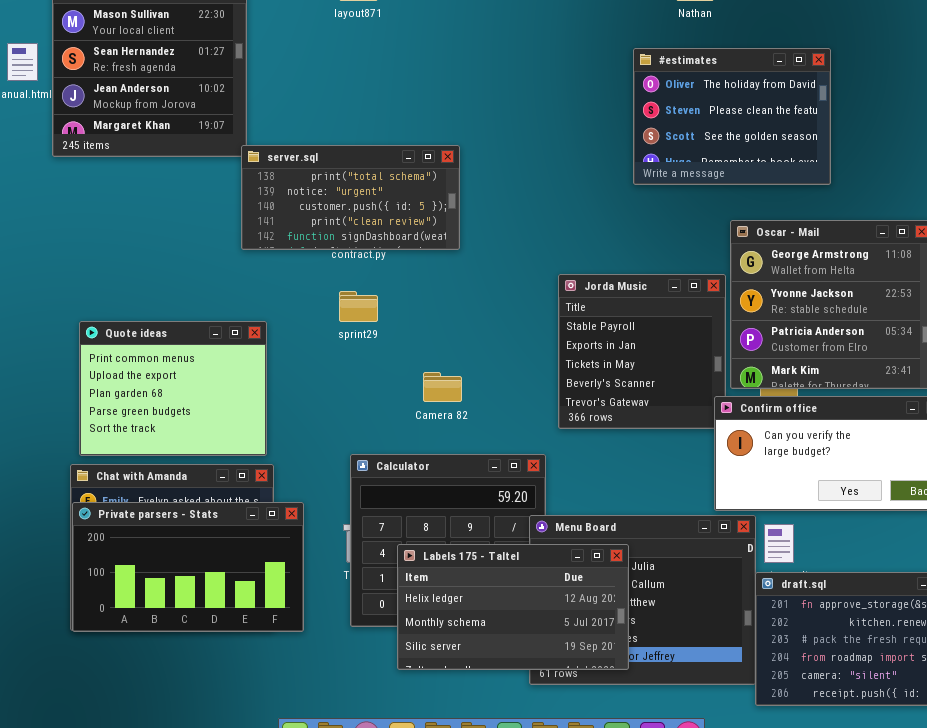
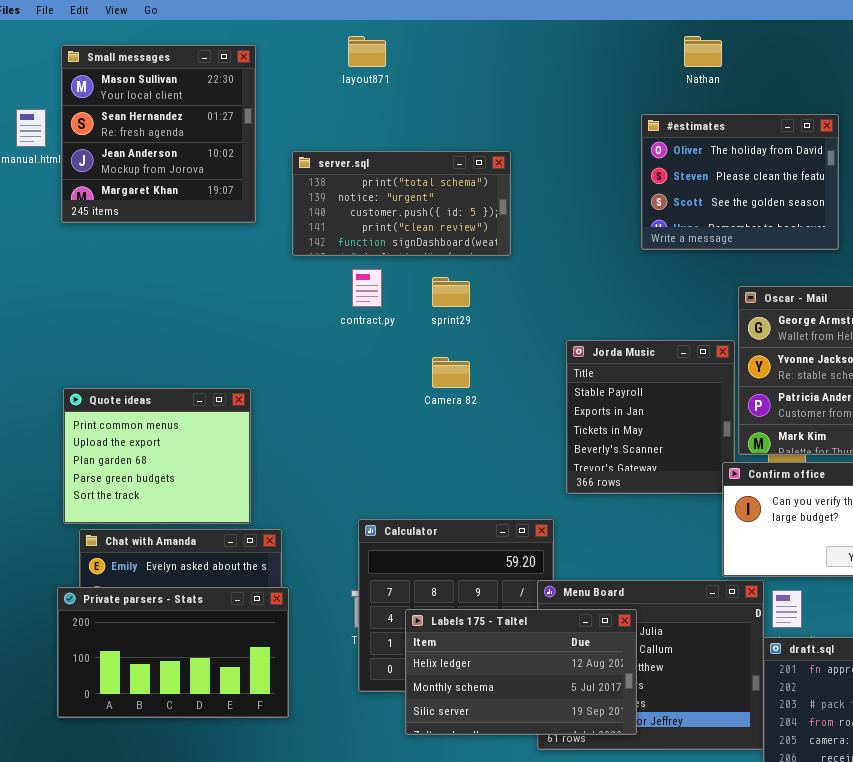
server.sql: [241,145,460,250] -> [292,151,511,256], moved
sprint29: [339,291,378,322] -> [432,277,470,307], moved
Quote ideas: [79,321,267,456] -> [63,388,251,524], moved
Camera 82: [423,372,462,402] -> [432,357,470,388], moved
Private parsers - Stats: [72,502,304,632] -> [57,587,289,718], moved

